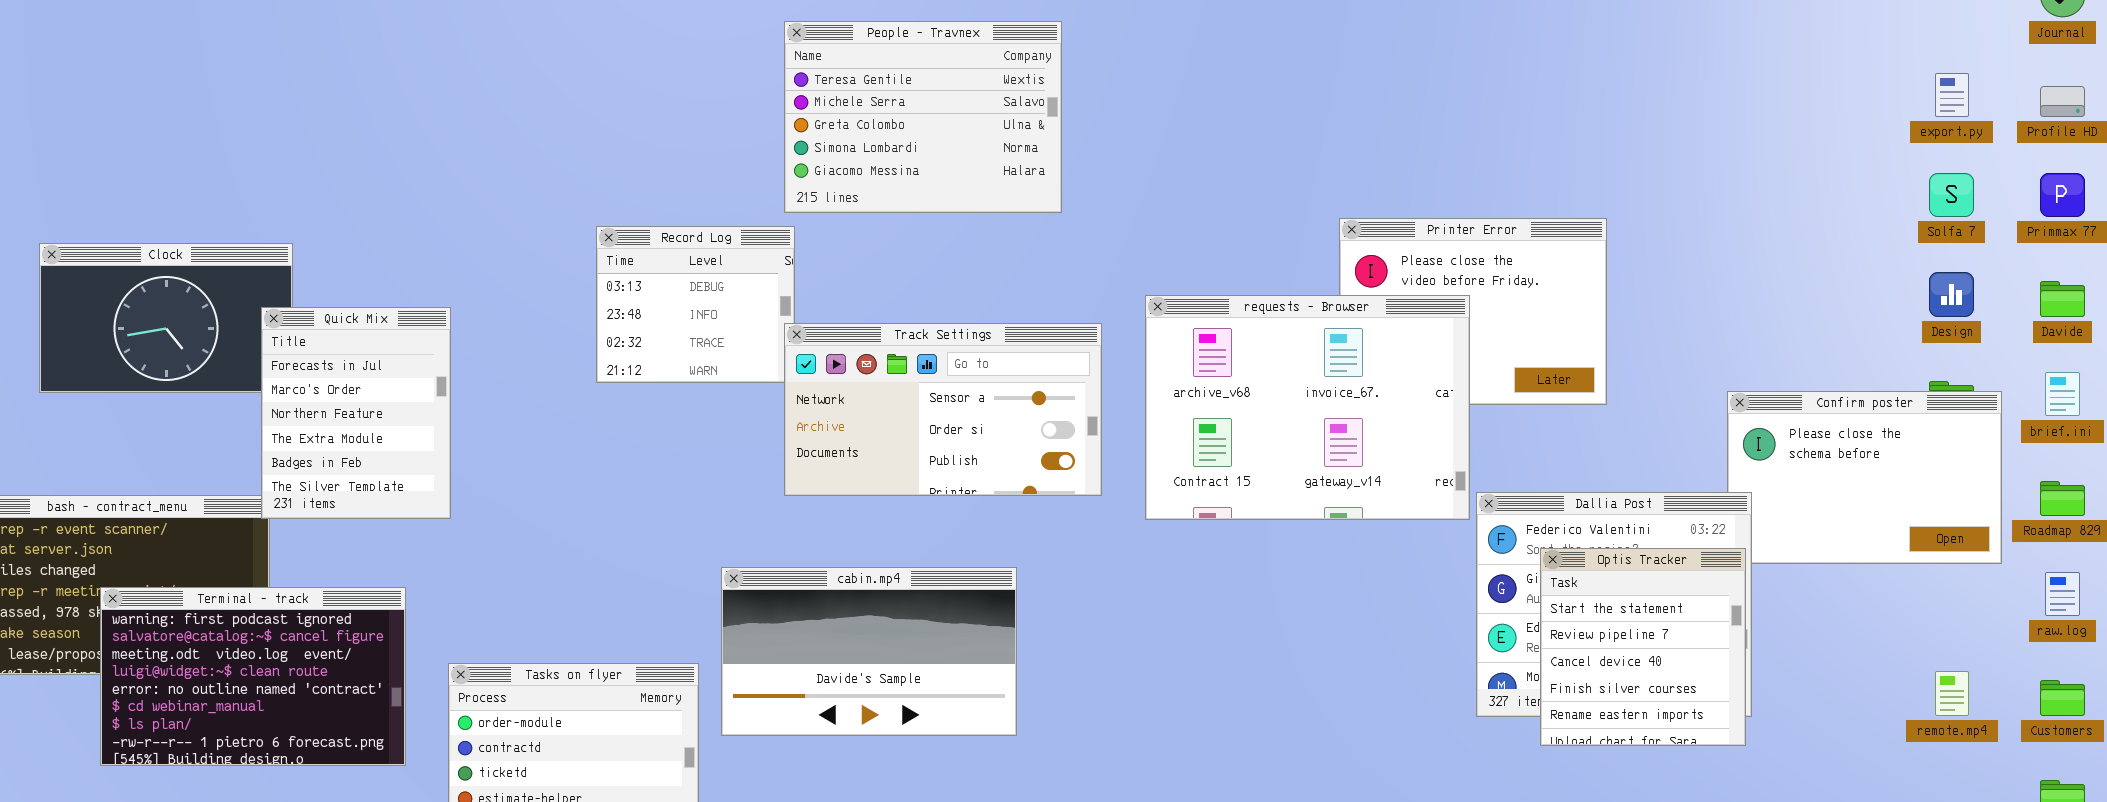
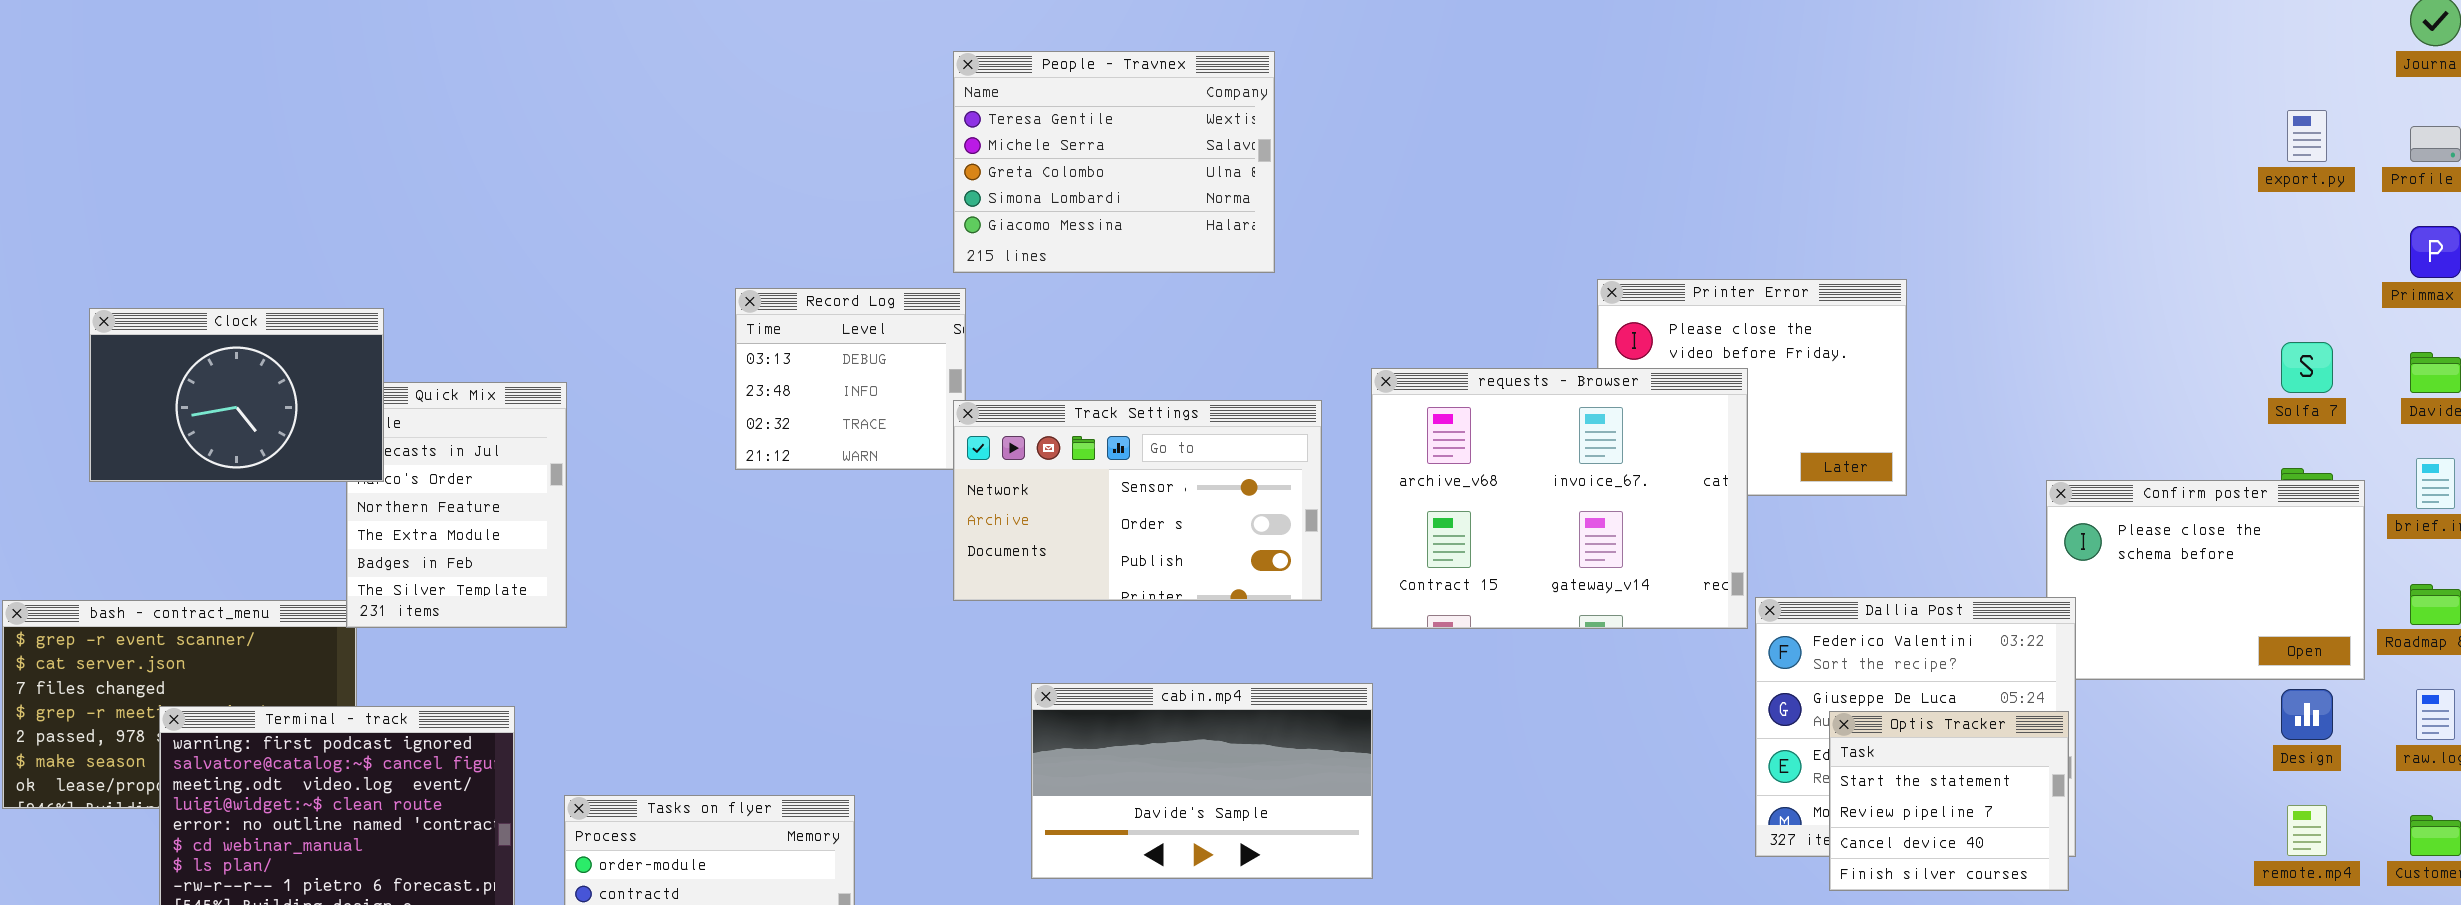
Solfa 7: [1929,173,1974,217] -> [2281,342,2333,393], moved
Clock: [39,243,293,393] -> [89,308,384,482], raised
Design: [1929,272,1974,317] -> [2281,689,2333,740], moved
Optis Tracker: [1540,548,1746,746] -> [1829,711,2069,891], resized
cabin.mp4: [721,567,1017,736] -> [1031,683,1373,879], moved

